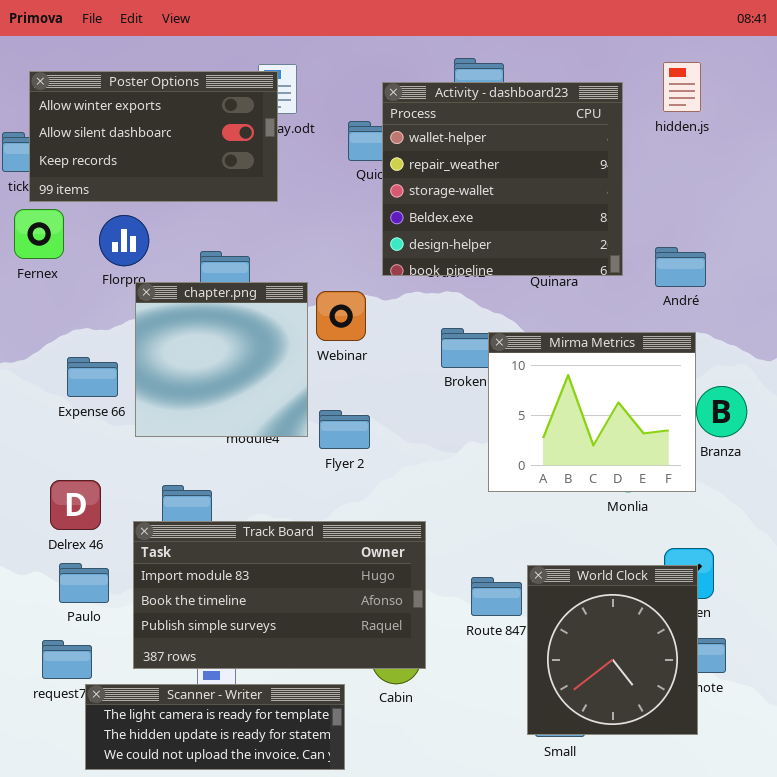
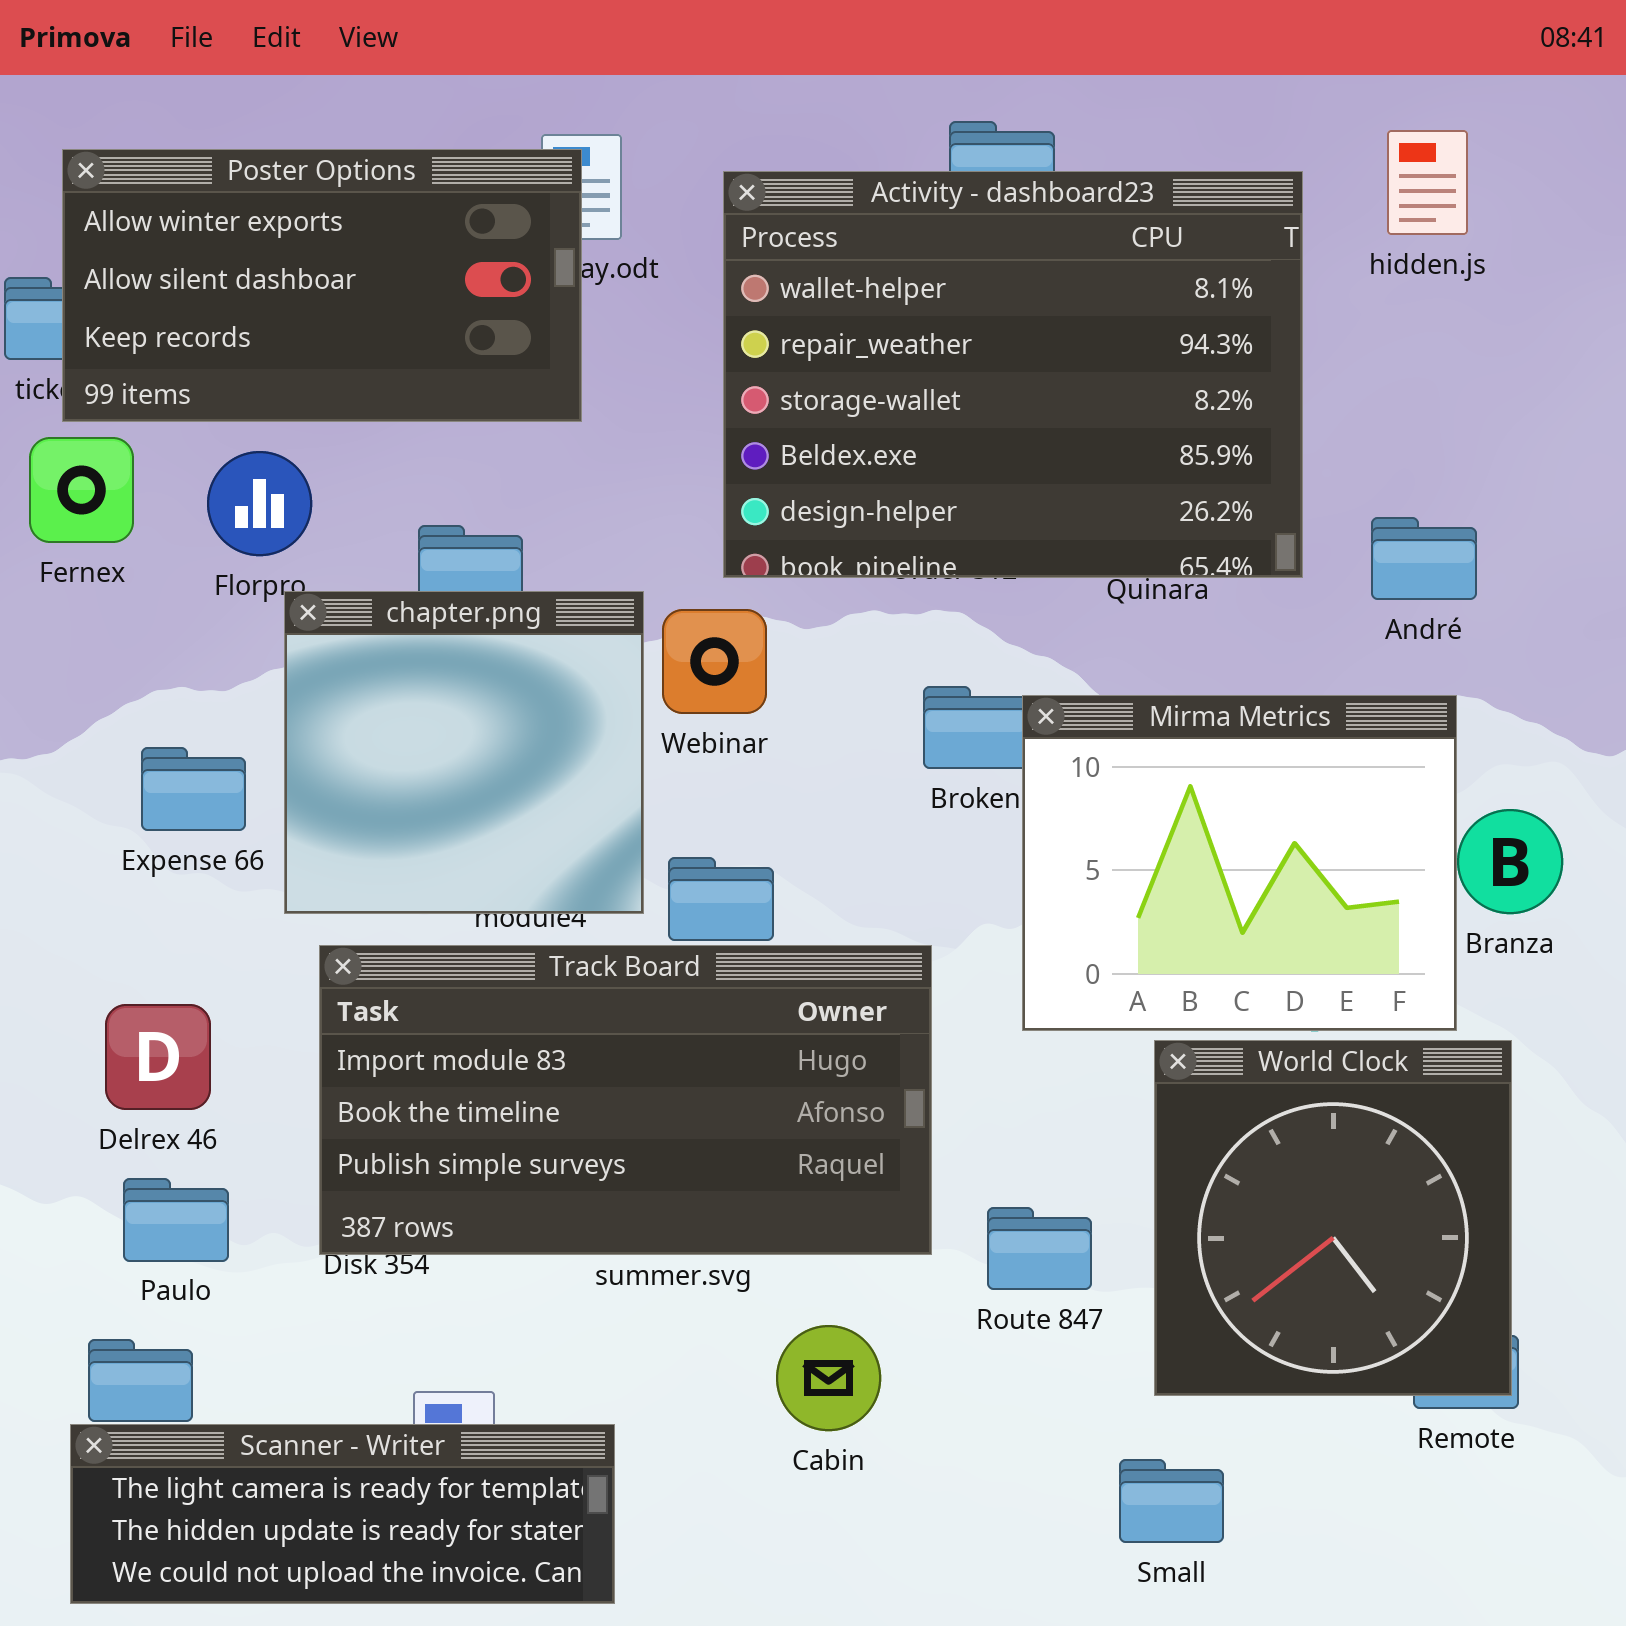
Activity - dashboard23: [382,82,623,276] -> [723,171,1303,578], resized
Track Board: [133,521,426,669] -> [319,945,932,1255], moved
World Clock: [527,565,698,735] -> [1154,1040,1512,1396], moved
Scanner - Writer: [85,684,345,770] -> [70,1424,615,1604], moved

